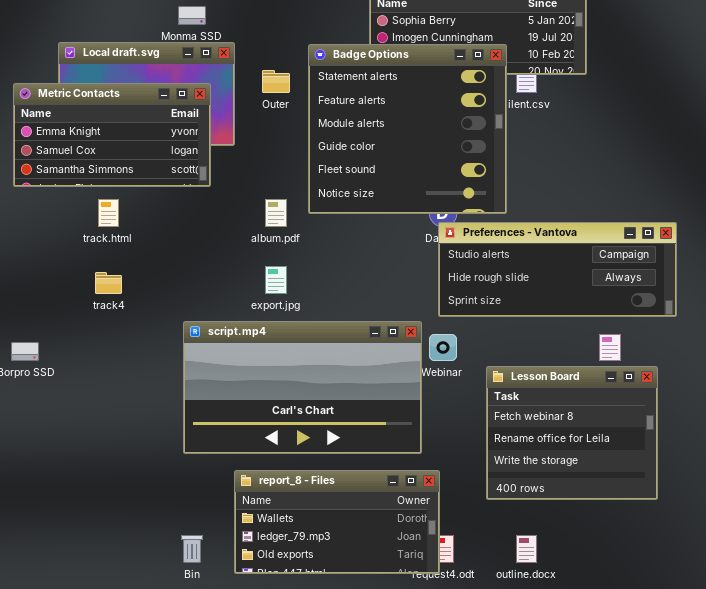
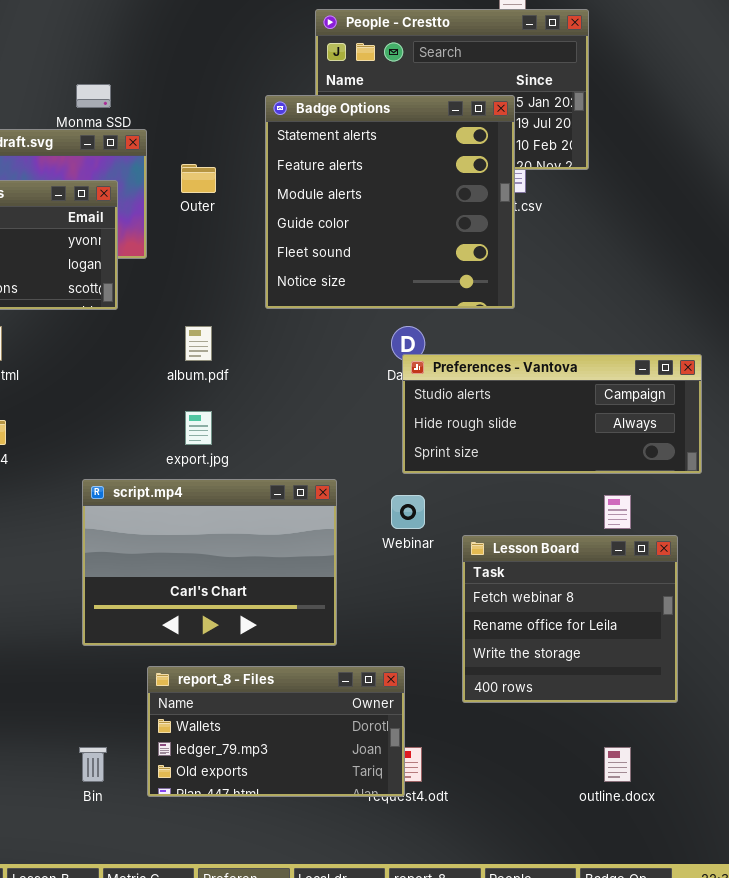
Badge Options: [308,44,507,214] -> [265,95,515,309], moved
script.mp4: [183,321,422,454] -> [82,479,337,646], resized
outline.docx: [516,535,537,563] -> [604,747,631,782], moved

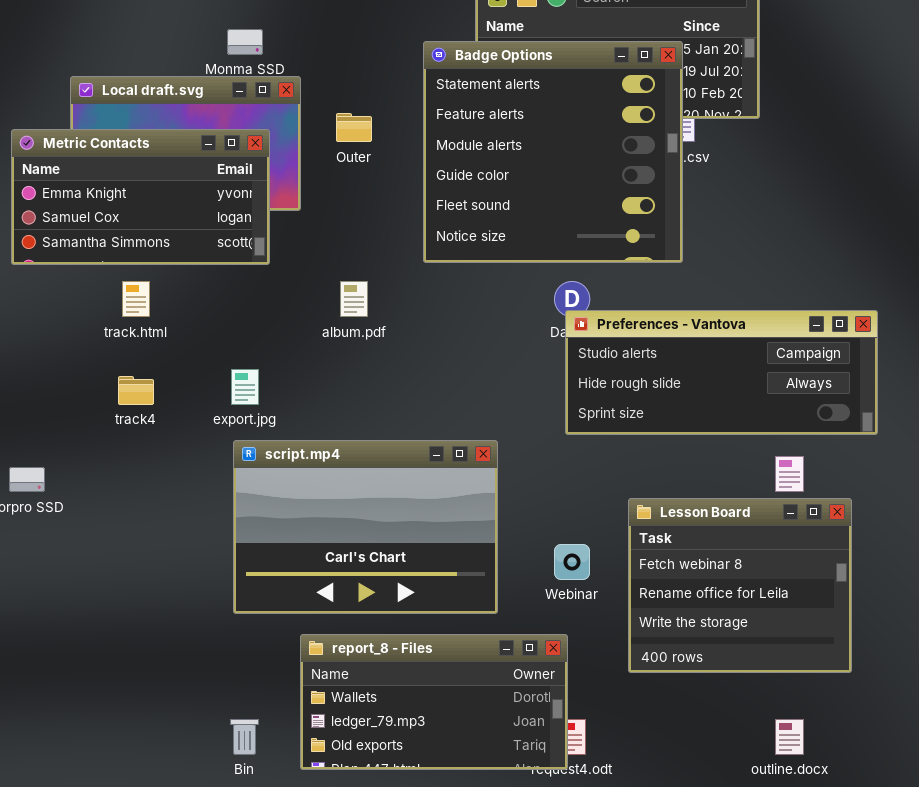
export.jpg: [185,411,212,445] -> [231,369,259,405], moved
Webinar: [391,495,425,529] -> [554,544,590,580], moved

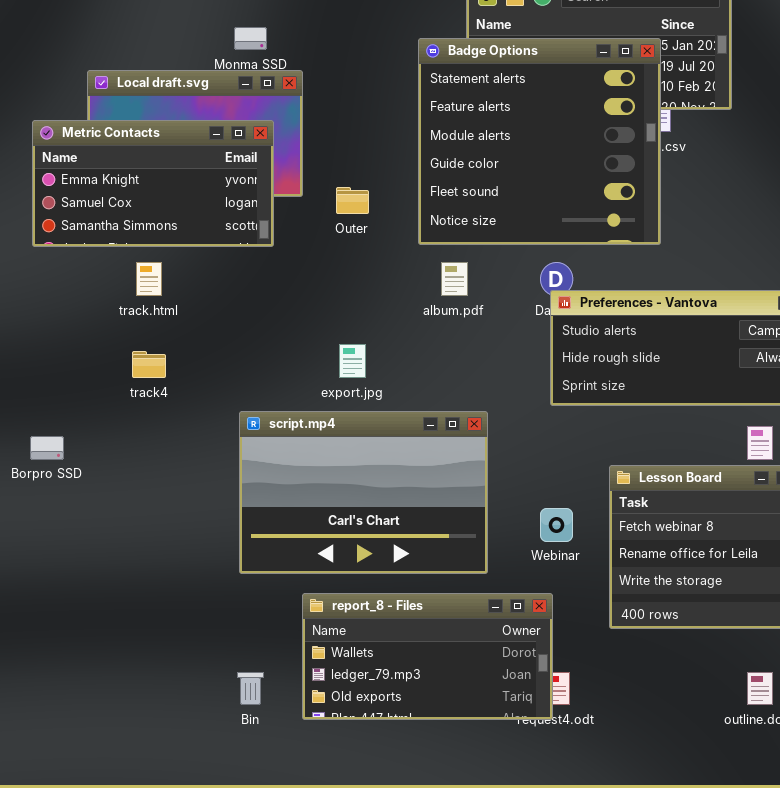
Outer: [336,113,372,142] -> [336,187,369,214], moved
album.pdf: [340,281,368,317] -> [441,262,468,296], moved
export.jpg: [231,369,259,405] -> [339,344,366,378], moved

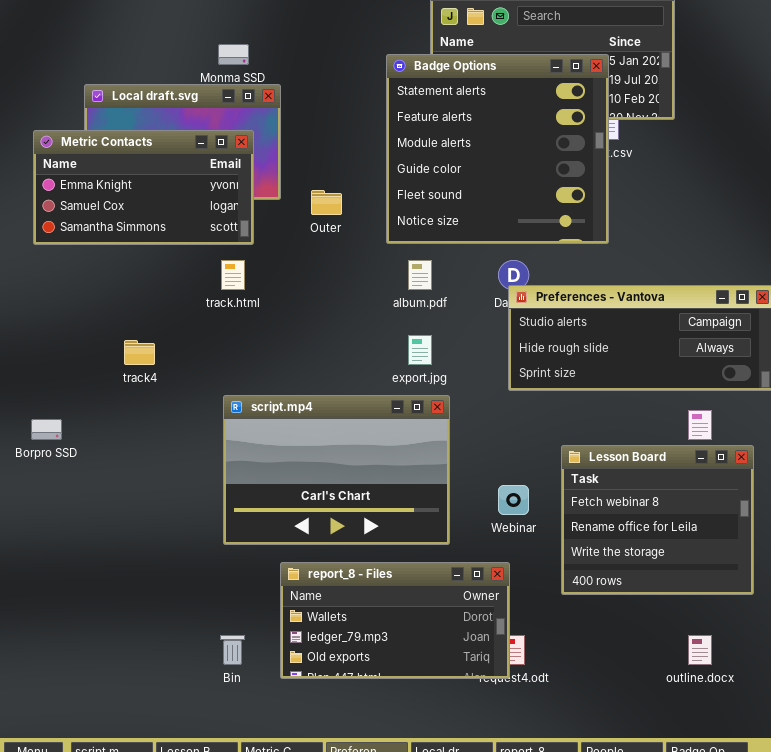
track.html: [136,262,162,296] -> [221,260,245,290], moved
export.jpg: [339,344,366,378] -> [408,335,432,365], moved

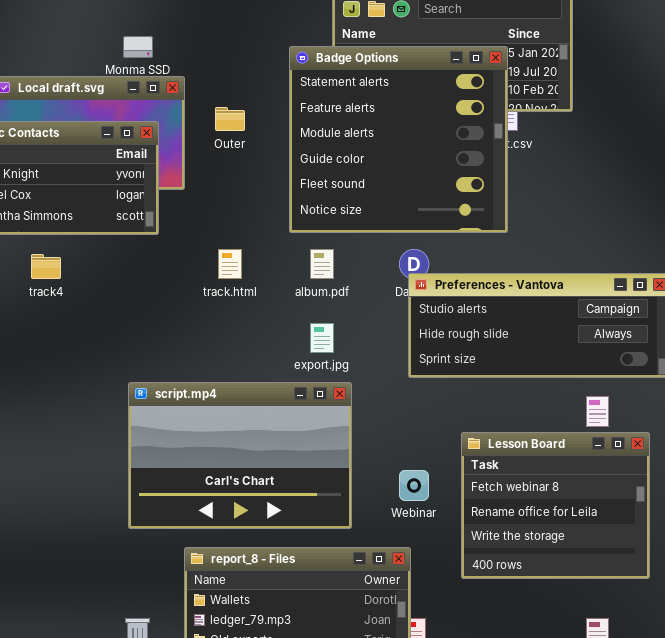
Outer: [311,190,342,215] -> [215,107,245,131], moved
track.html: [221,260,245,290] -> [218,249,242,279], moved
track4: [124,340,155,365] -> [31,254,61,279], moved

